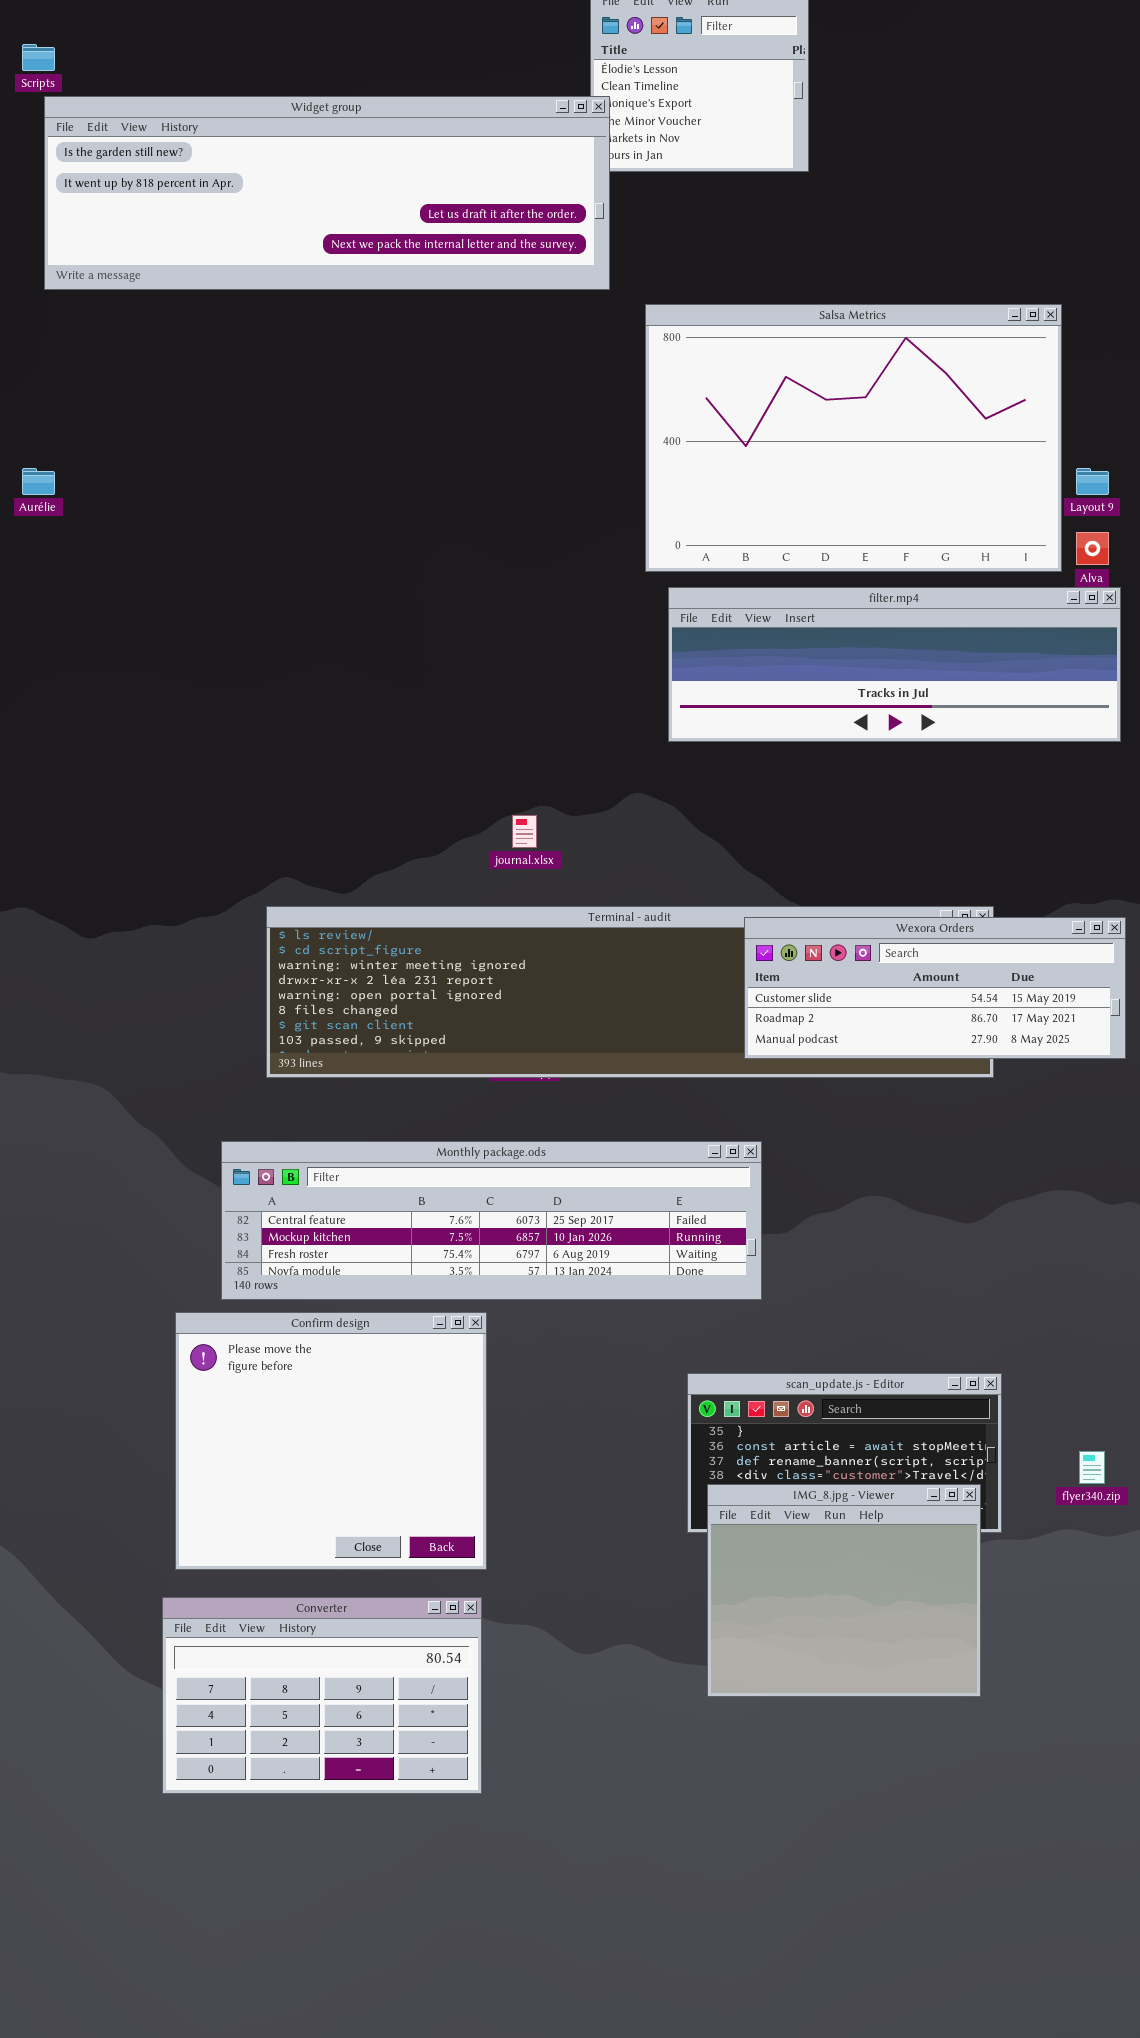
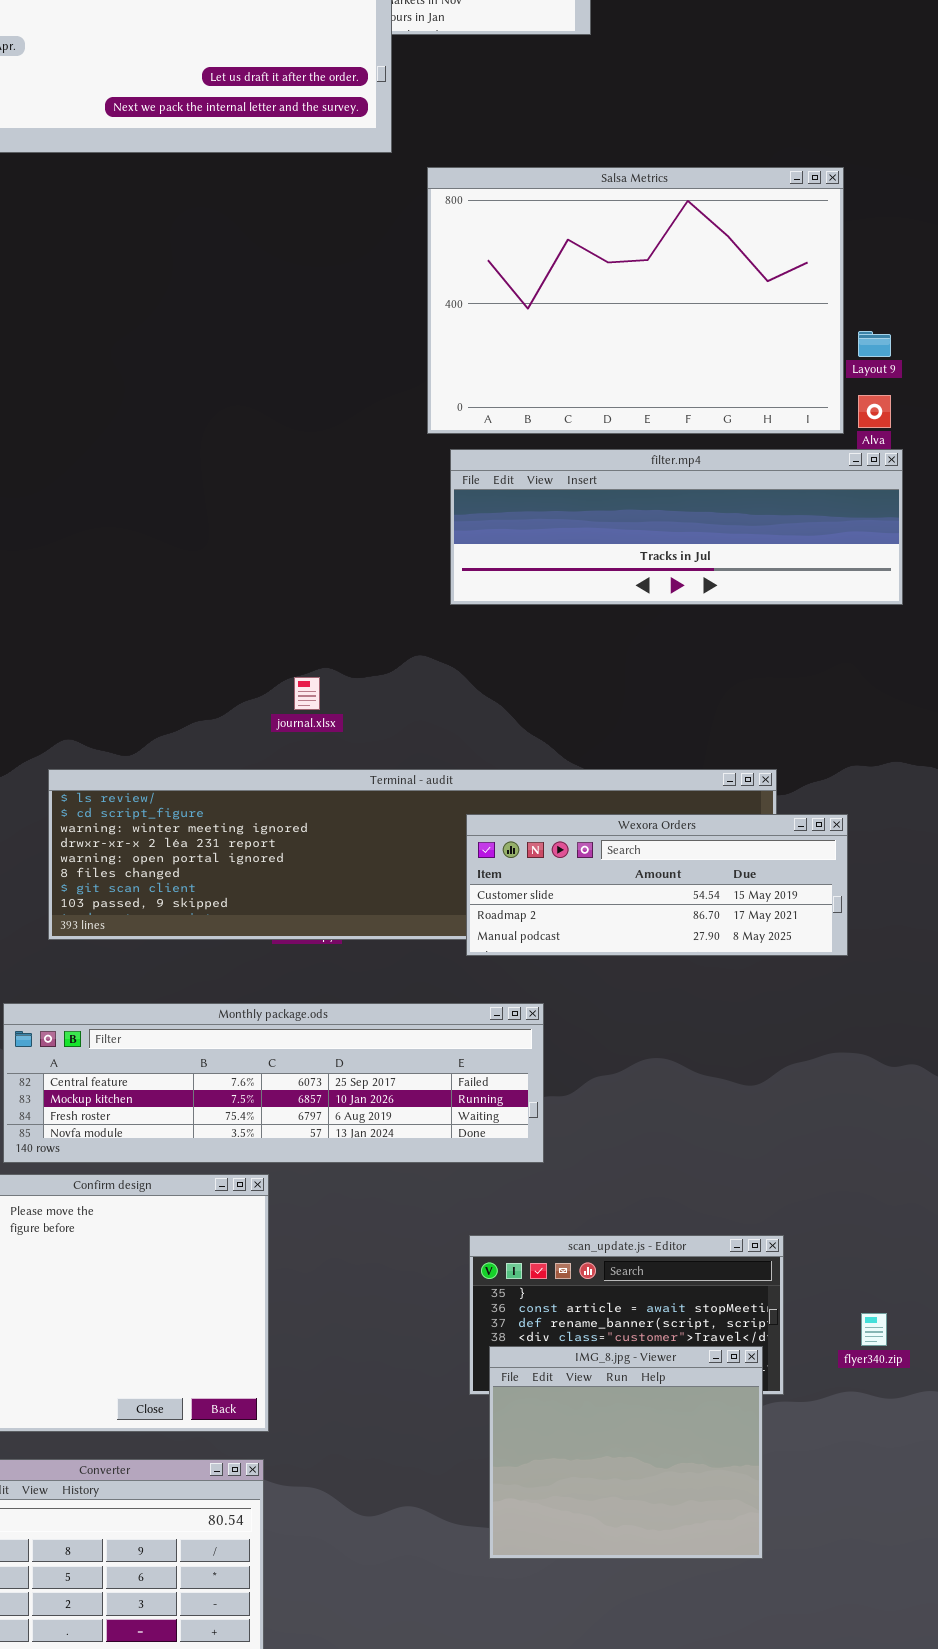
Wexora Orders: [744,917,1126,1059] -> [466,814,848,956], moved

